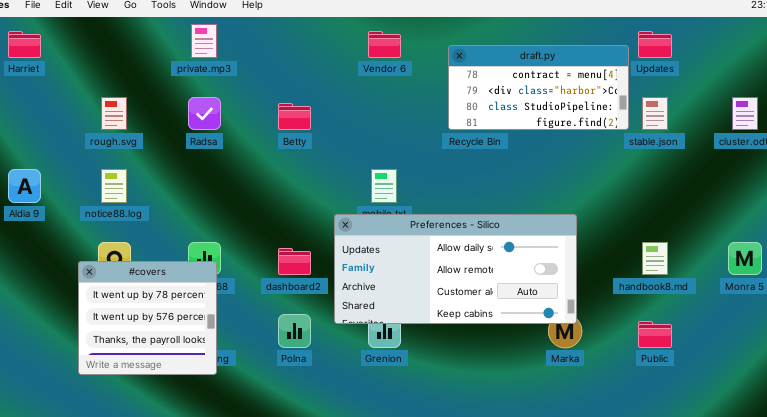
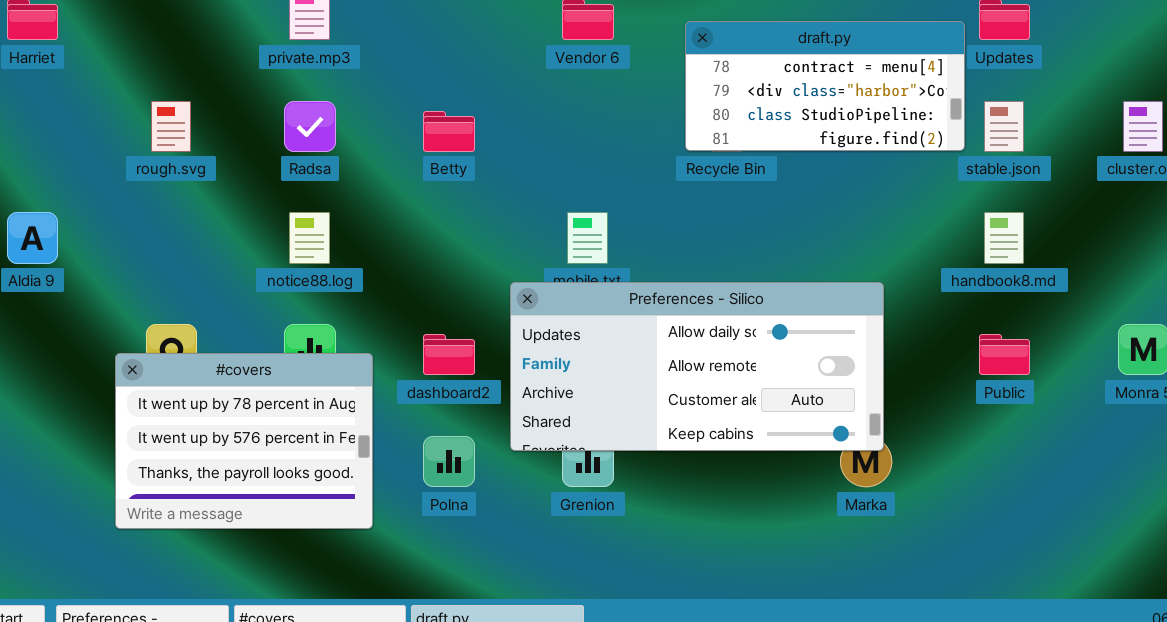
notice88.log: [101,169,127,203] -> [289,212,330,264], moved
handbook8.md: [642,242,668,275] -> [984,212,1024,264], moved
#covers: [78,261,217,375] -> [115,353,373,529], resized
Public: [638,321,672,348] -> [979,334,1030,375], moved

